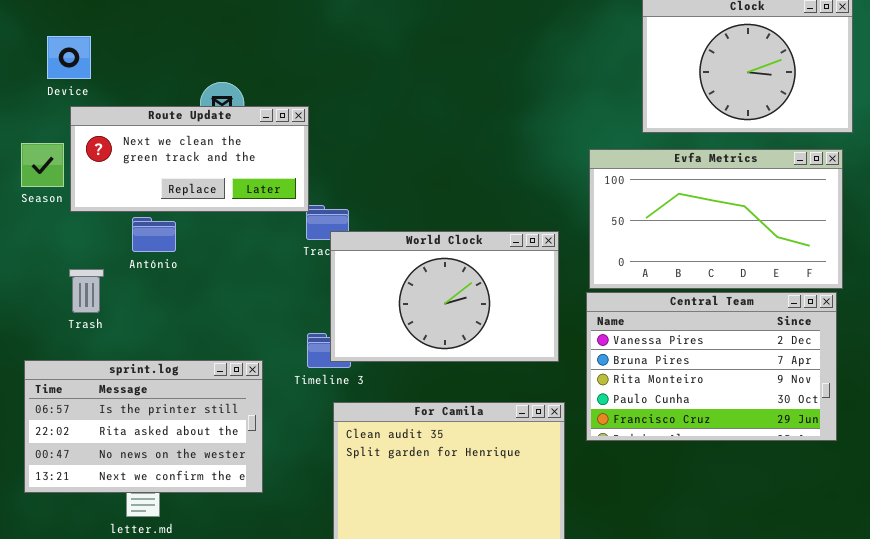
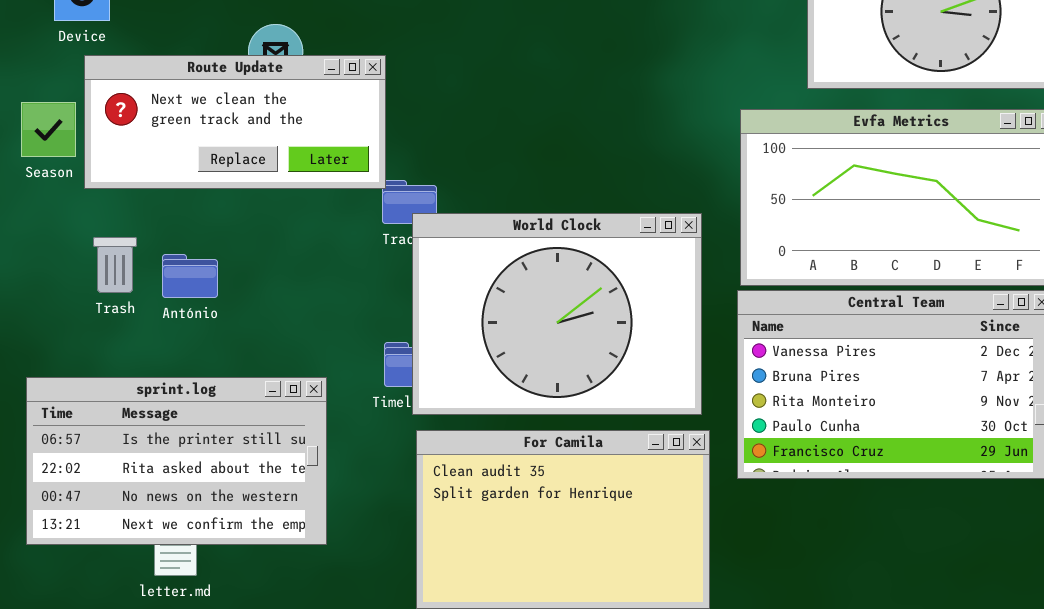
António: [132,217,176,252] -> [162,254,218,298], moved
World Clock: [330,231,559,362] -> [412,213,702,415], resized
Trash: [69,269,104,313] -> [93,237,137,293], moved

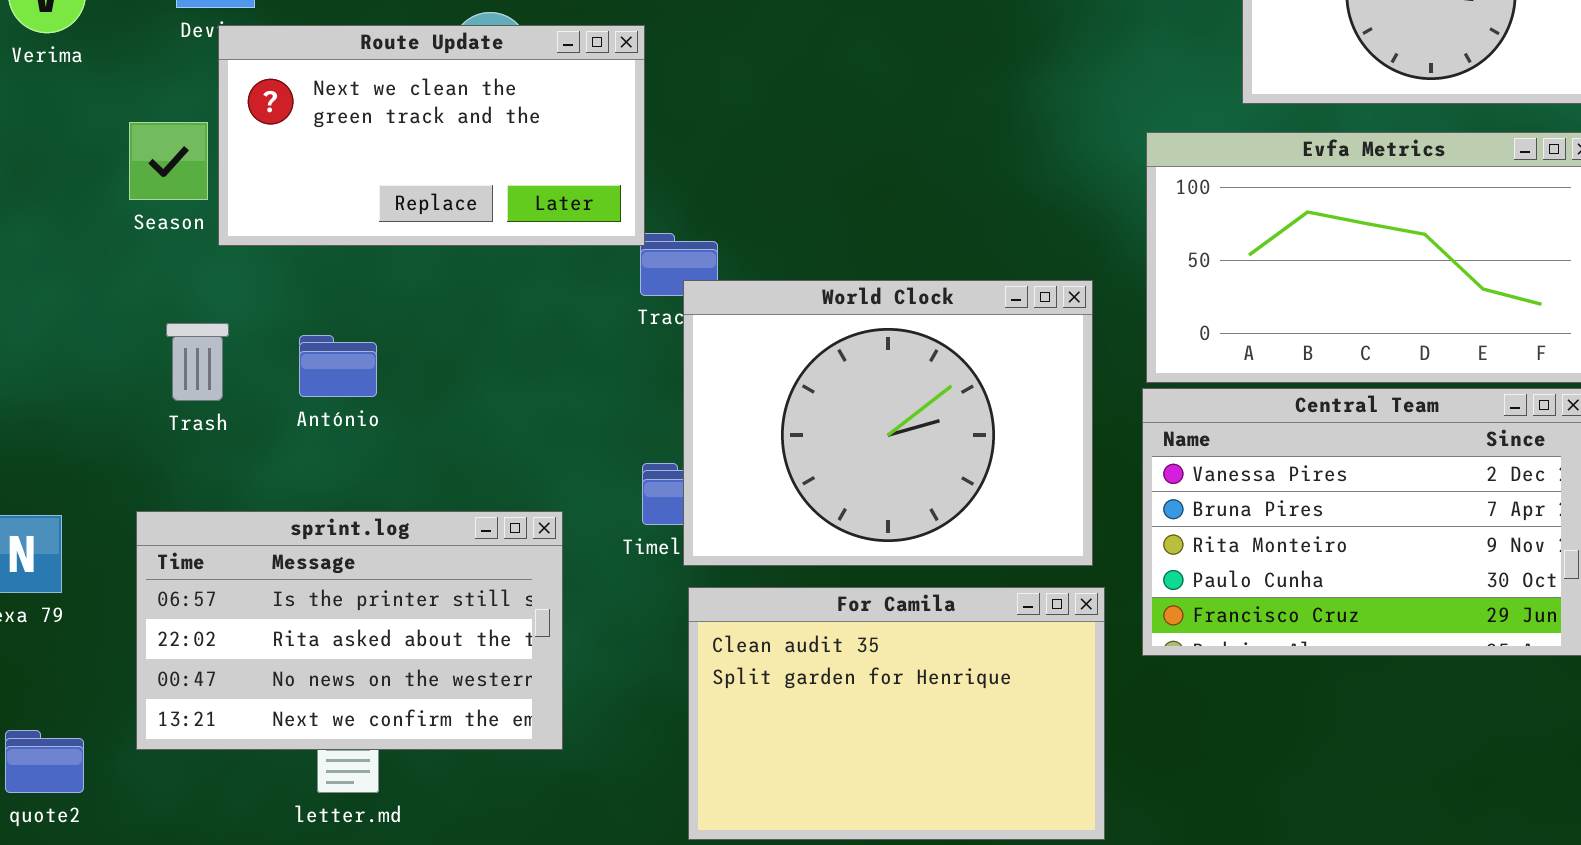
Route Update: [84,55,386,189] -> [218,25,645,246], resized
Trash: [93,237,137,293] -> [166,323,229,401], moved
António: [162,254,218,298] -> [299,335,377,397], moved

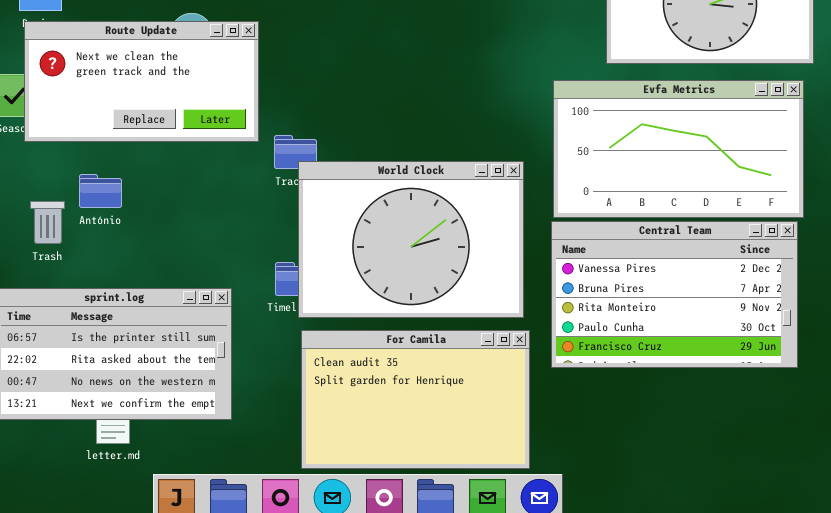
Route Update: [218,25,645,246] -> [24,21,259,142], moved
Trash: [166,323,229,401] -> [30,201,65,244], moved
António: [299,335,377,397] -> [79,174,122,208], moved

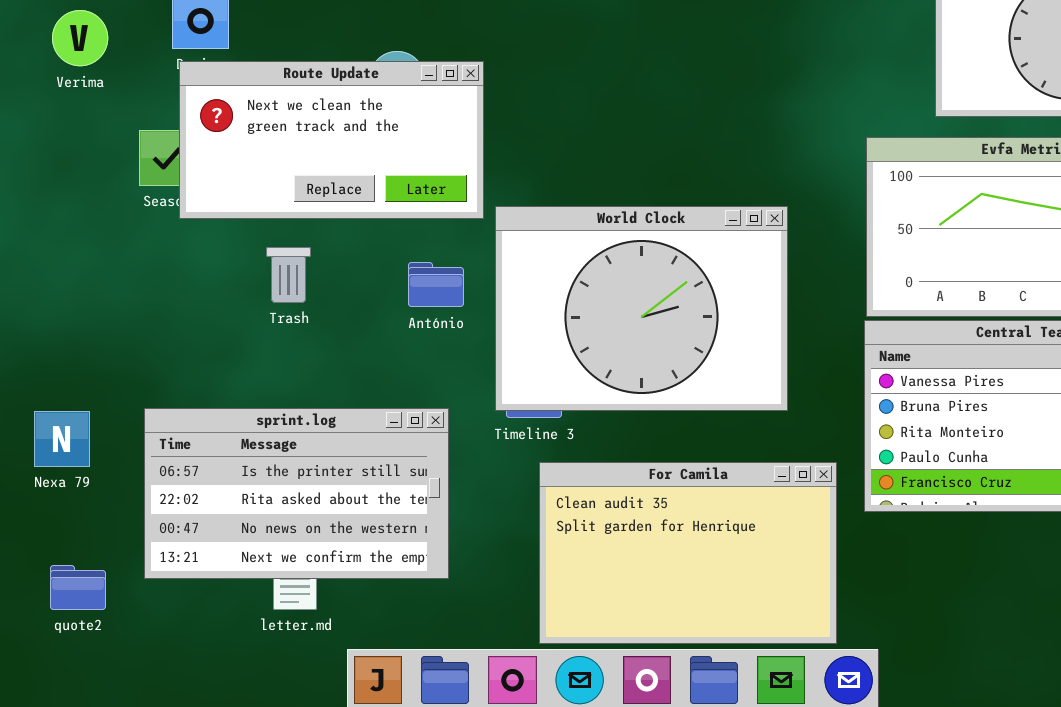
World Clock: [298,161,524,318] -> [495,206,788,411], moved
António: [79,174,122,208] -> [408,262,464,307], moved
Trash: [30,201,65,244] -> [266,247,311,303], moved

